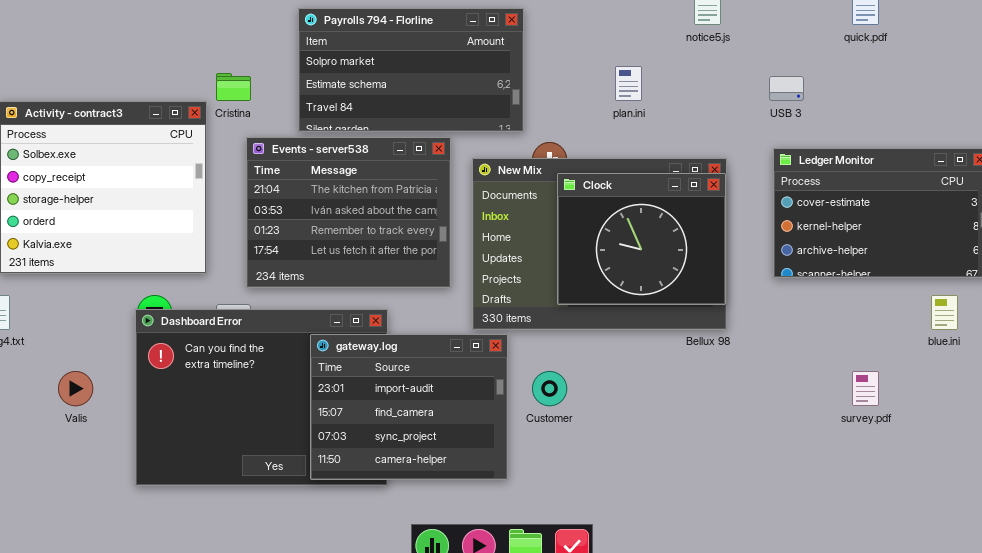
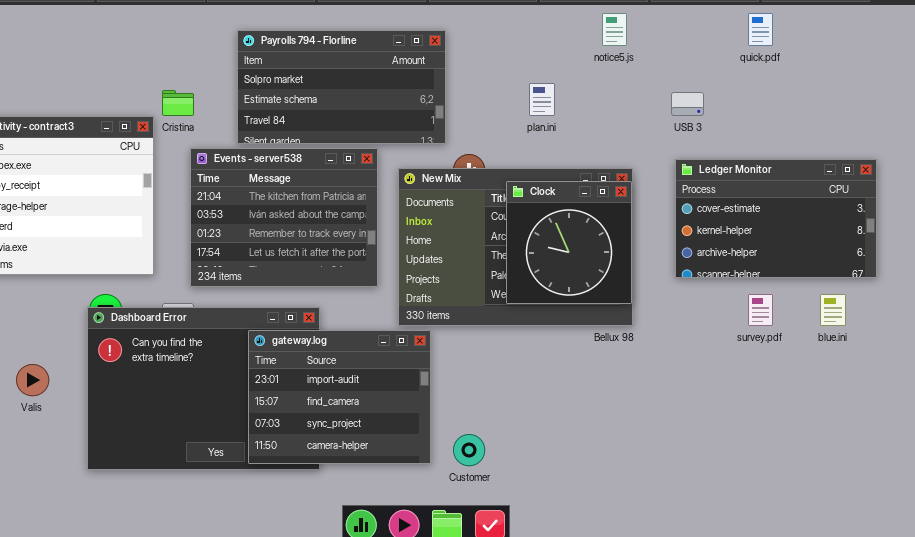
Clock: [557,173,726,305] -> [506,181,632,304], resized
Customer: [532,371,567,406] -> [453,434,485,466], moved
survey.pdf: [852,371,879,406] -> [748,294,773,326], moved

